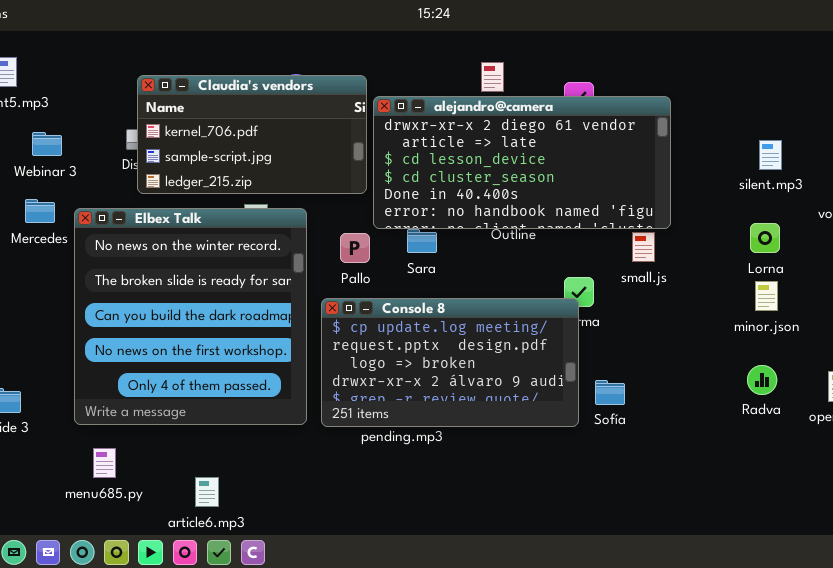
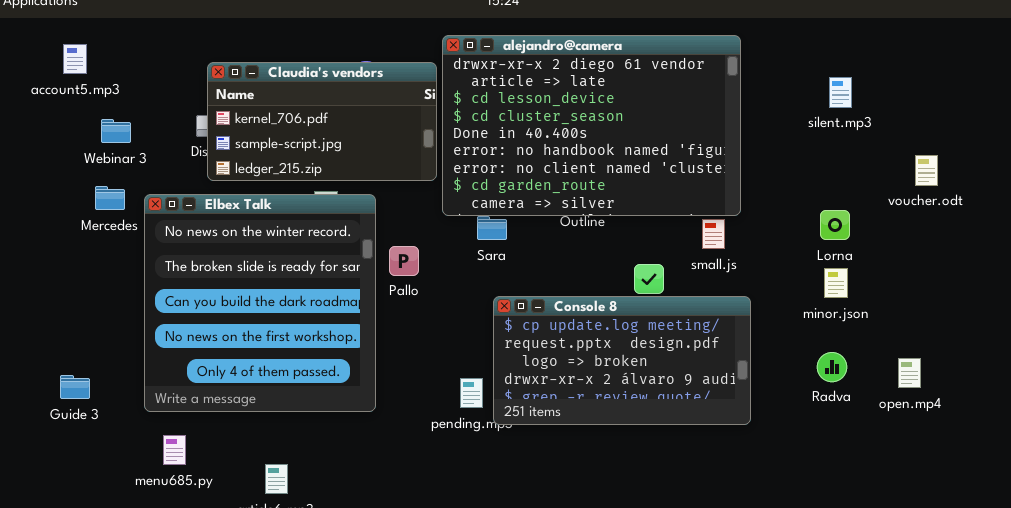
alejandro@camera: [373,96,671,229] -> [442,35,741,216], resized
silent.mp3: [759,140,782,170] -> [829,77,852,108], moved
Pallo: [340,233,370,263] -> [389,246,419,276], moved
Console 8: [321,298,579,427] -> [493,296,751,425], moved

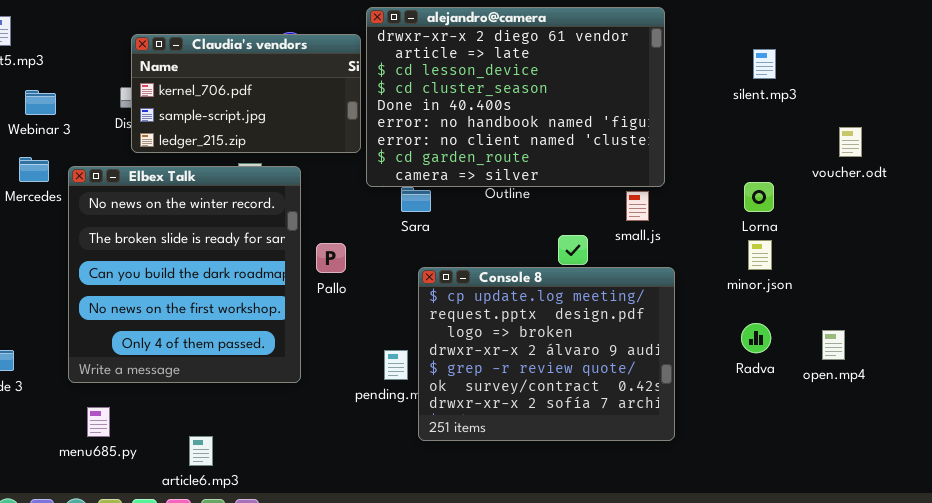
Pallo: [389,246,419,276] -> [316,243,346,273], moved
Console 8: [493,296,751,425] -> [418,267,675,441], resized

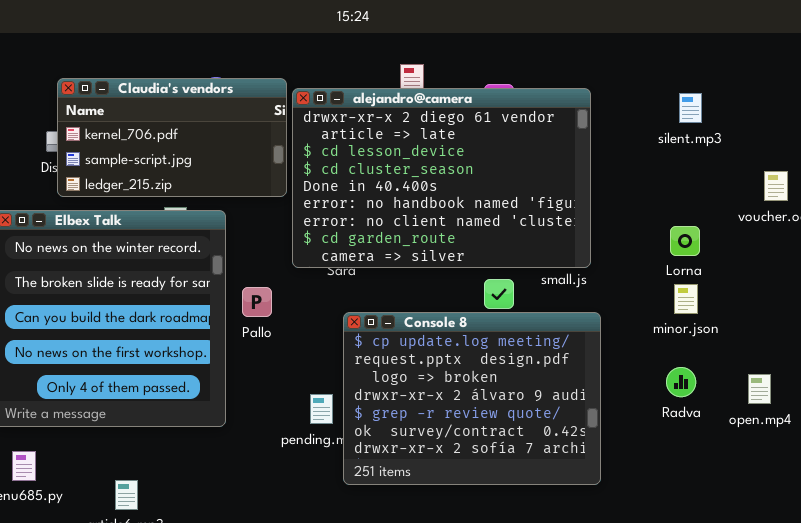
alejandro@camera: [366,7,665,187] -> [292,88,591,268], moved

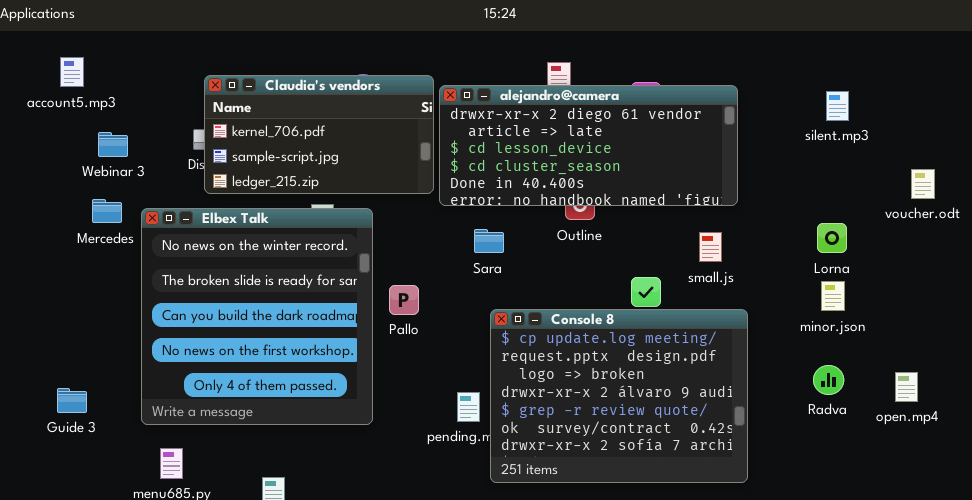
alejandro@camera: [292,88,591,268] -> [439,85,738,206], resized

